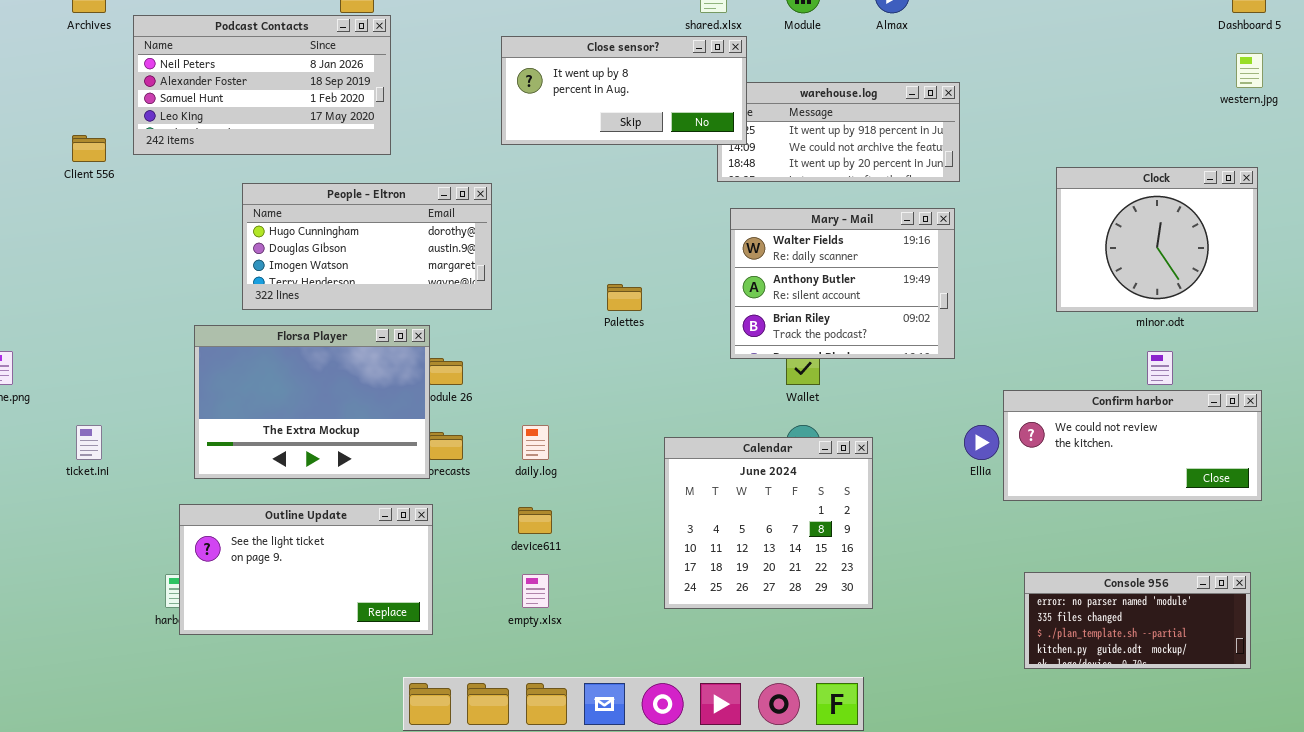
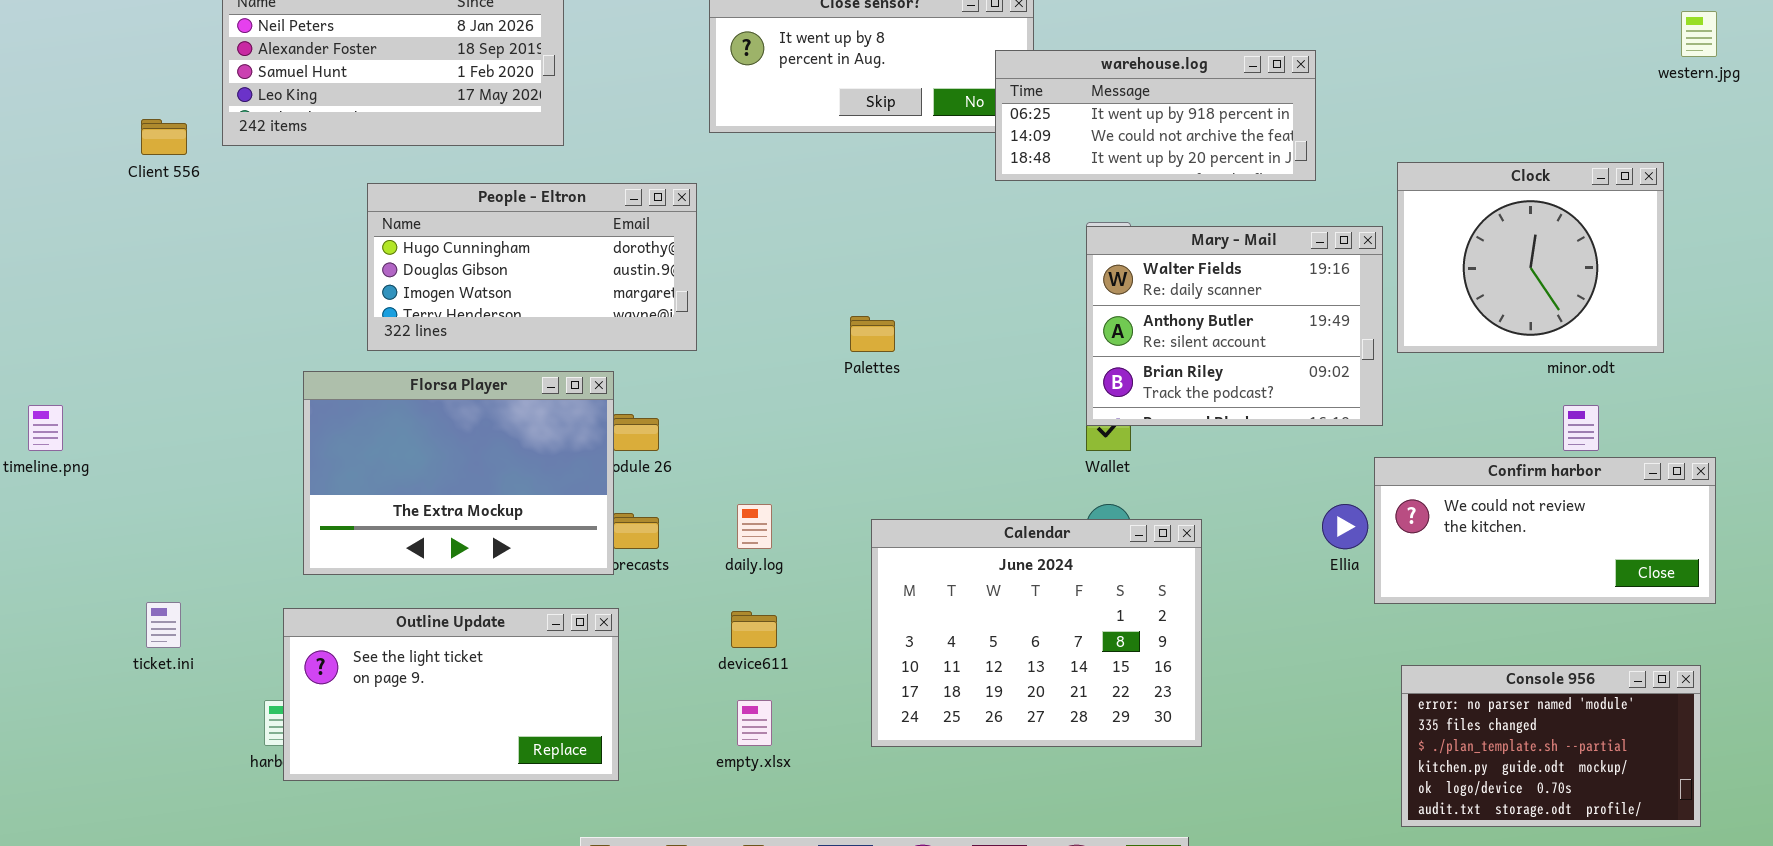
warehouse.log: [717,82,960,182] -> [995,50,1316,181], raised
Clock: [1056,167,1258,312] -> [1397,162,1664,353], moved
Mary - Mail: [730,208,955,359] -> [1086,226,1383,426], moved
ticket.ini: [76,425,102,460] -> [146,602,181,648], moved
Calendar: [664,437,873,609] -> [871,519,1202,747], resized
Console 956: [1024,572,1251,669] -> [1401,665,1701,827], resized

